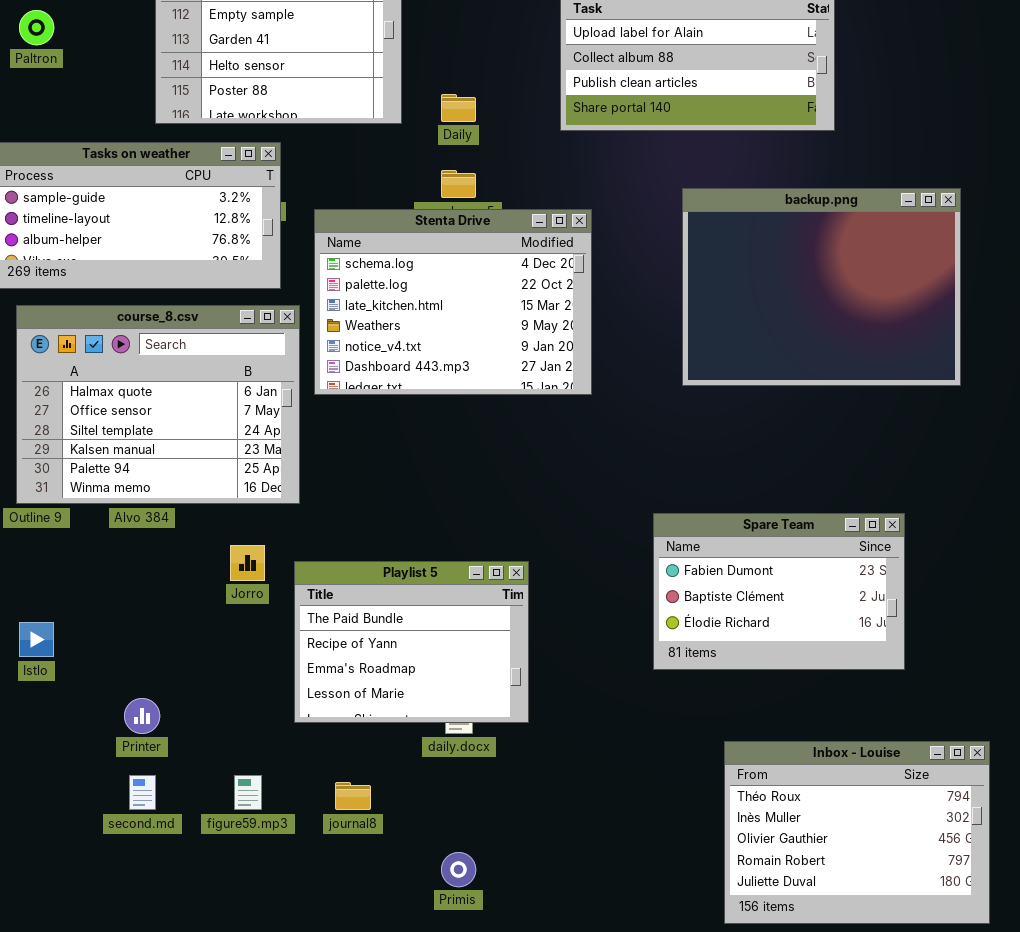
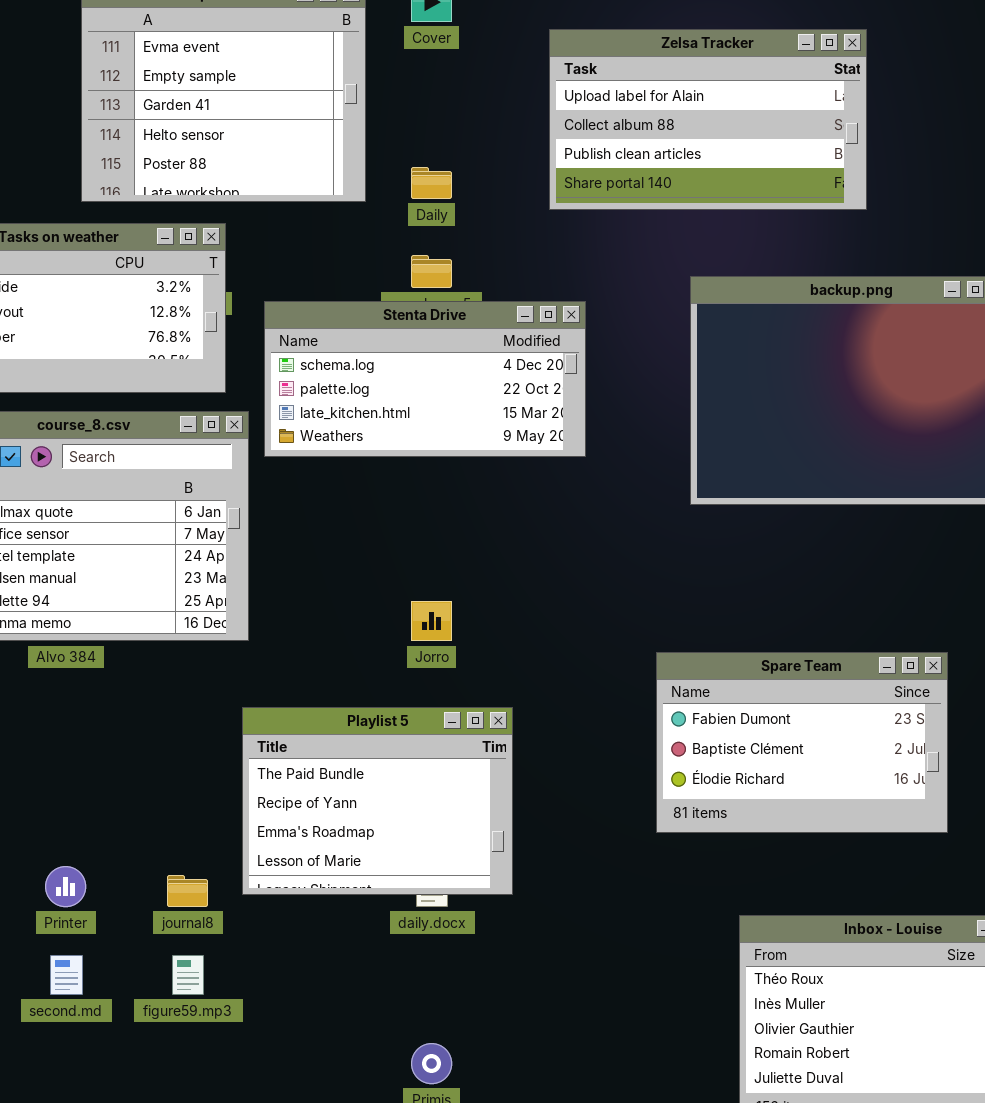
Stenta Drive: [314,209,592,395] -> [264,301,586,457], resized
Jorro: [230,545,265,581] -> [411,601,452,641], moved
journal8: [335,782,371,810] -> [167,875,208,907], moved

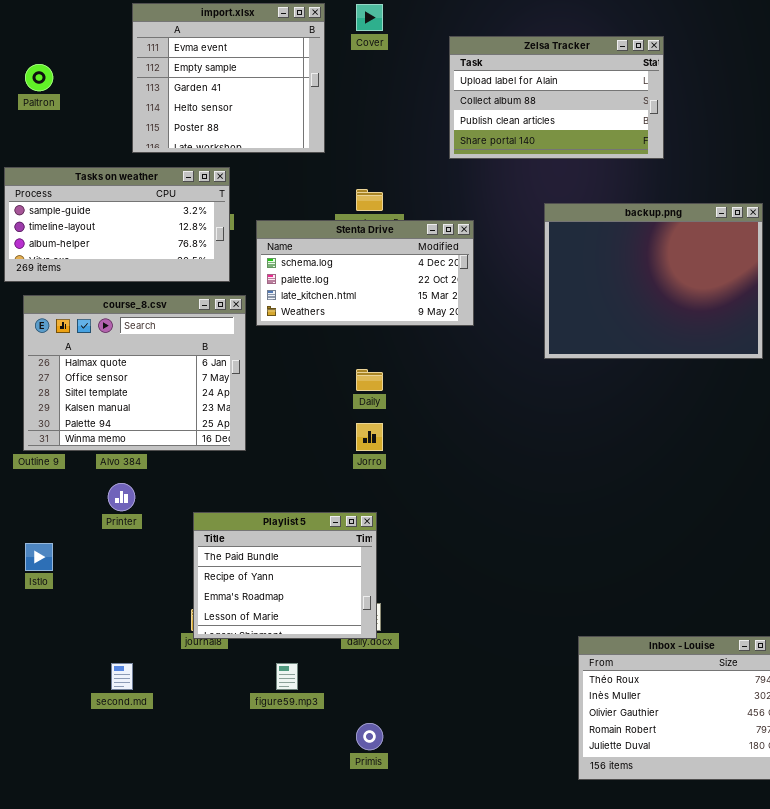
Daily: [411,167,452,199] -> [356,369,383,391], moved
Spare Team: [656,652,948,833] -> none, closed
Playlist 5: [242,707,513,895] -> [193,512,377,639], moved
Printer: [45,866,86,907] -> [108,483,135,511], moved
figure59.mp3: [172,955,204,995] -> [276,663,298,690], moved

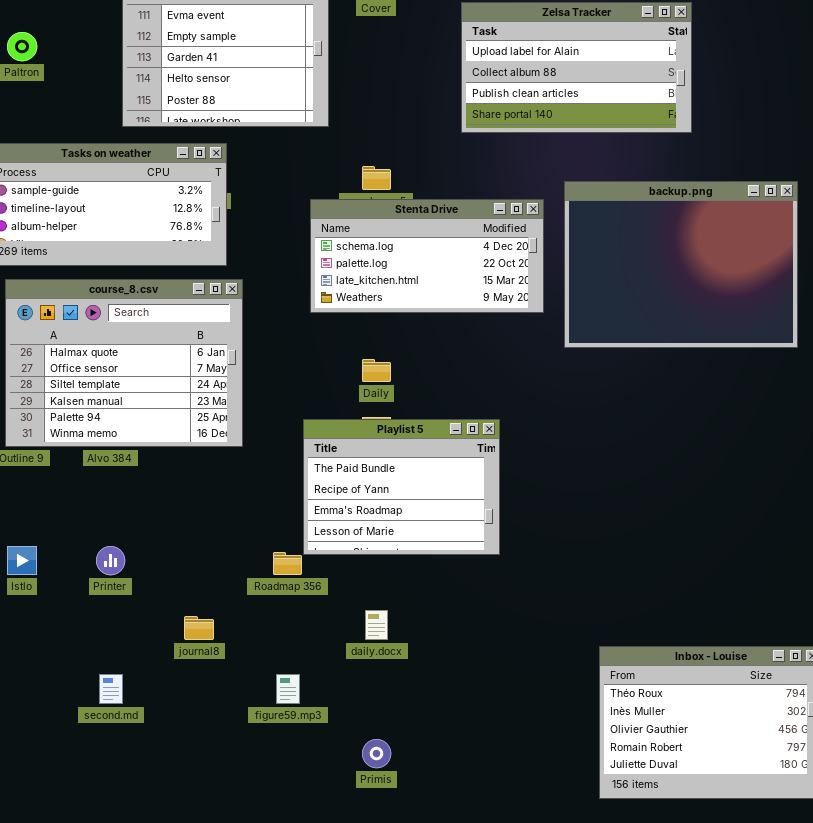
Stenta Drive: [256,220,474,326] -> [310,199,544,313], moved
Printer: [108,483,135,511] -> [96,546,125,575], moved
Playlist 5: [193,512,377,639] -> [303,419,500,555], moved

